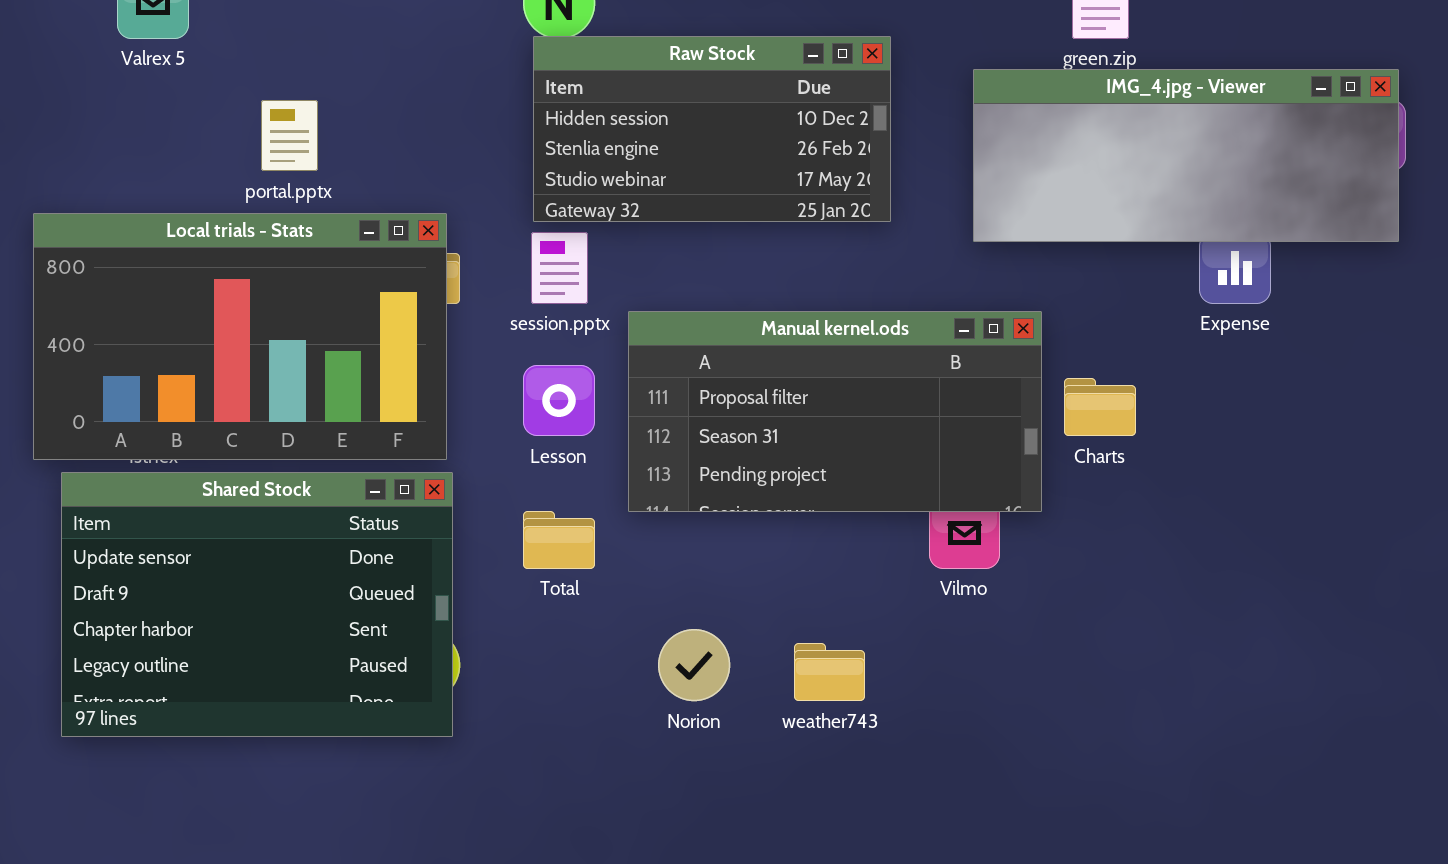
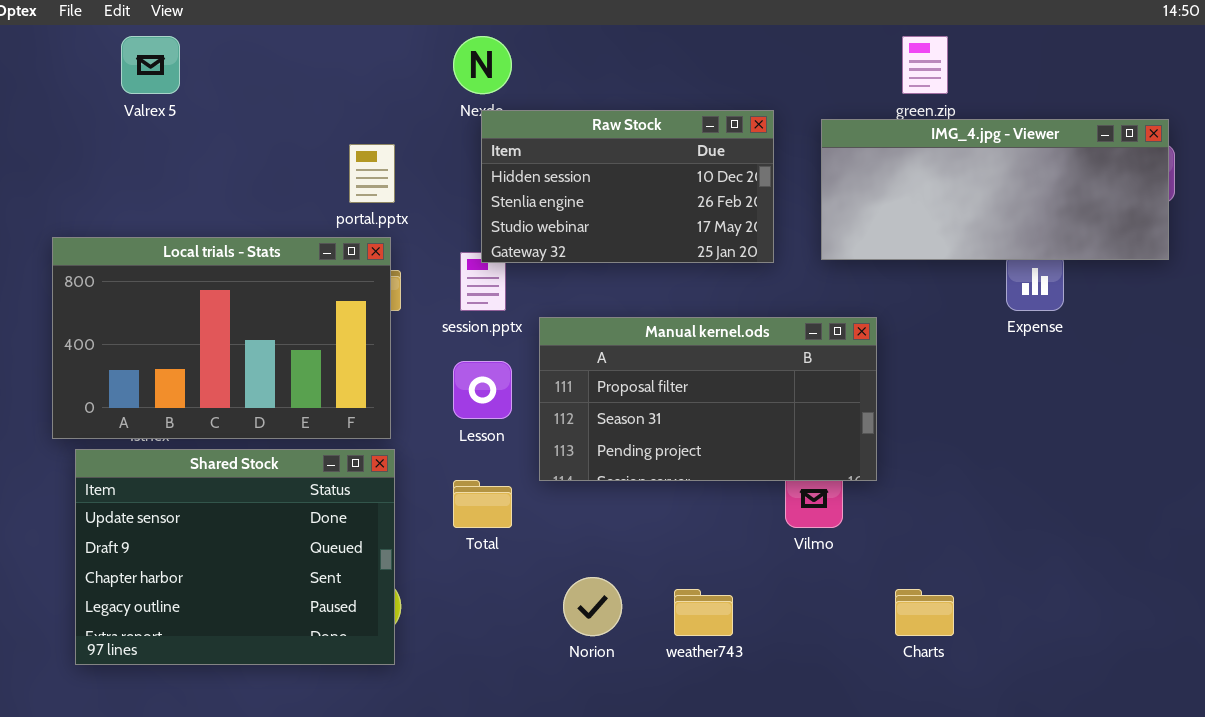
Raw Stock: [533,36,891,222] -> [481,110,774,263], moved
portal.pptx: [261,100,318,171] -> [349,144,395,203], moved
Charts: [1064,378,1136,436] -> [895,589,954,636], moved

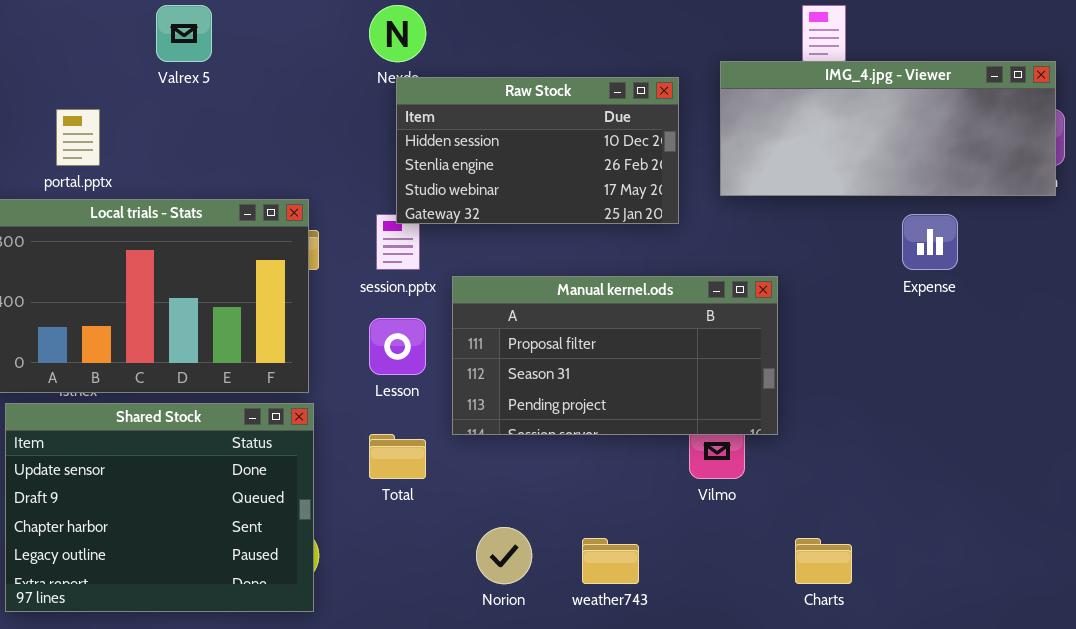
Valrex 5: [121,36,180,94] -> [156,5,212,62], moved
IMG_4.jpg - Viewer: [821,119,1169,260] -> [720,61,1056,196], moved
portal.pptx: [349,144,395,203] -> [56,109,100,166], moved

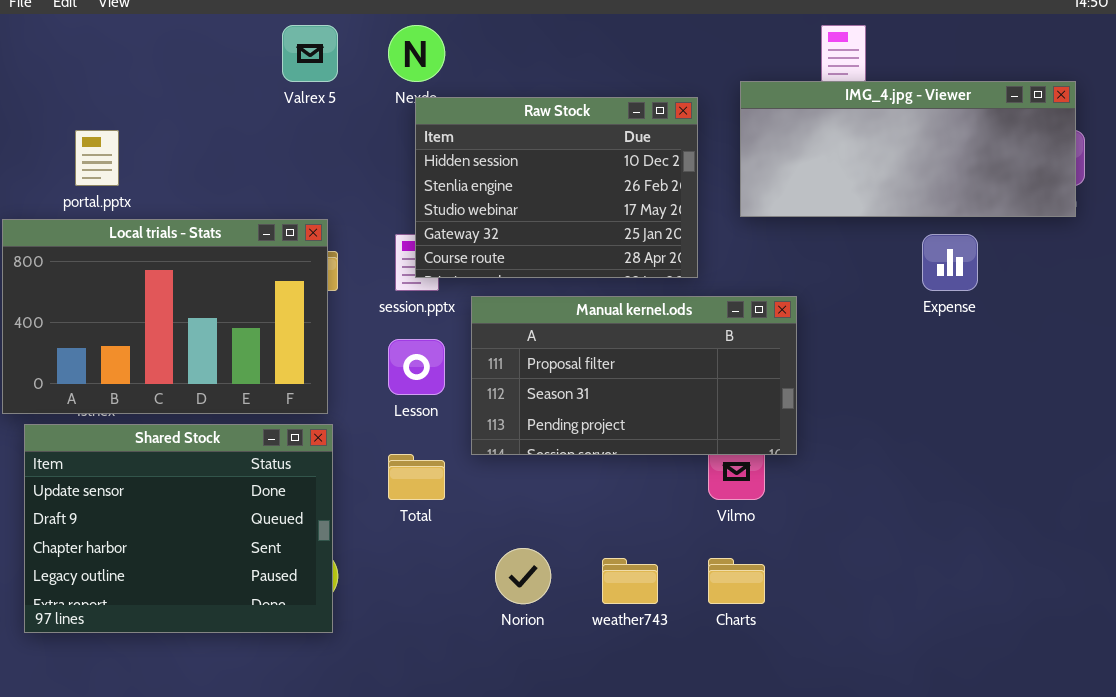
Valrex 5: [156,5,212,62] -> [282,25,338,82], moved
Raw Stock: [396,77,679,224] -> [415,97,698,278], resized
Charts: [795,538,852,584] -> [708,558,765,604], moved

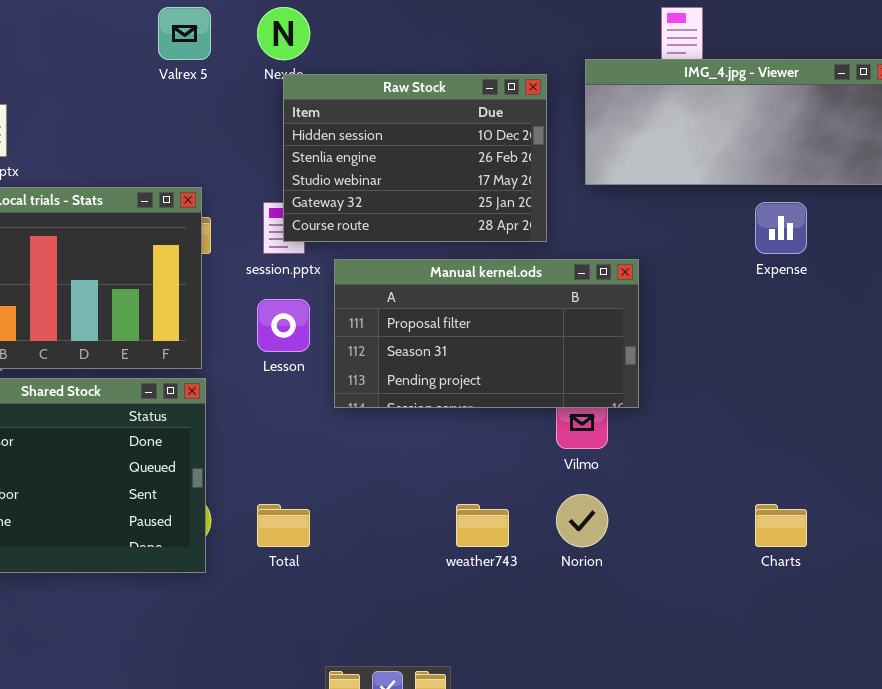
Total: [388,454,445,500] -> [257,504,310,547], moved
Norion: [495,548,551,604] -> [556,494,608,547], moved
Charts: [708,558,765,604] -> [755,504,807,547], moved

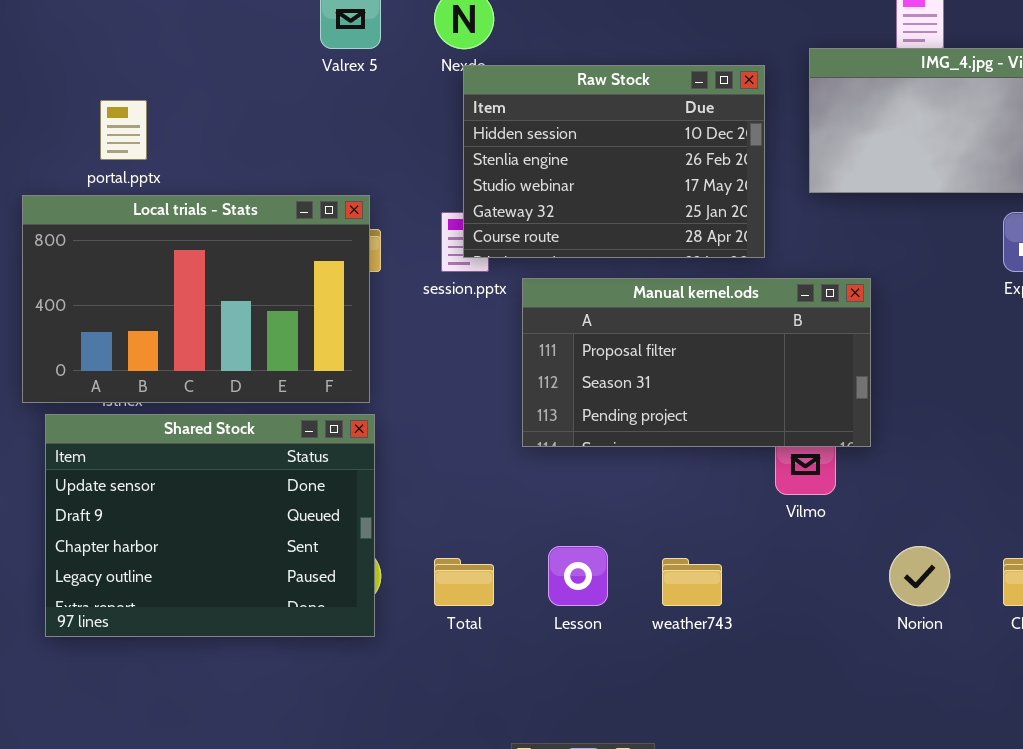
Lesson: [257,299,310,352] -> [548,546,608,606], moved
Norion: [556,494,608,547] -> [889,546,950,606], moved

